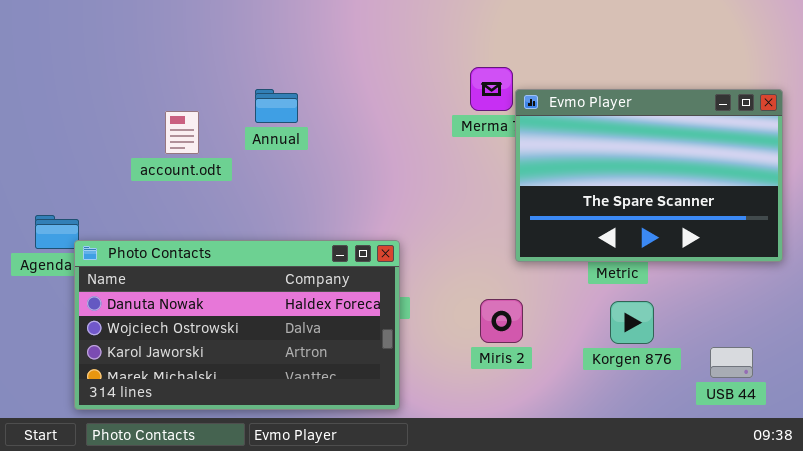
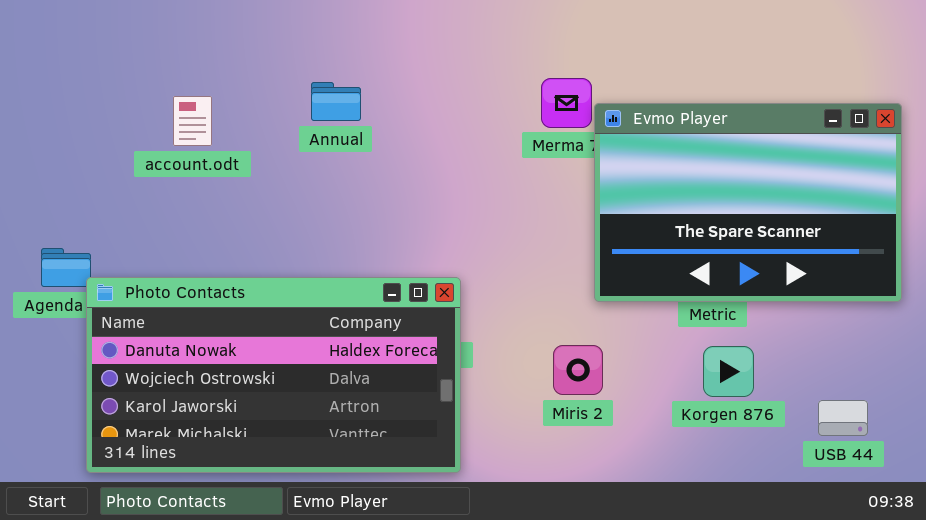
Annual: [255,89,298,123] -> [311,82,361,121], moved
account.odt: [165,111,199,154] -> [173,96,212,146], moved

